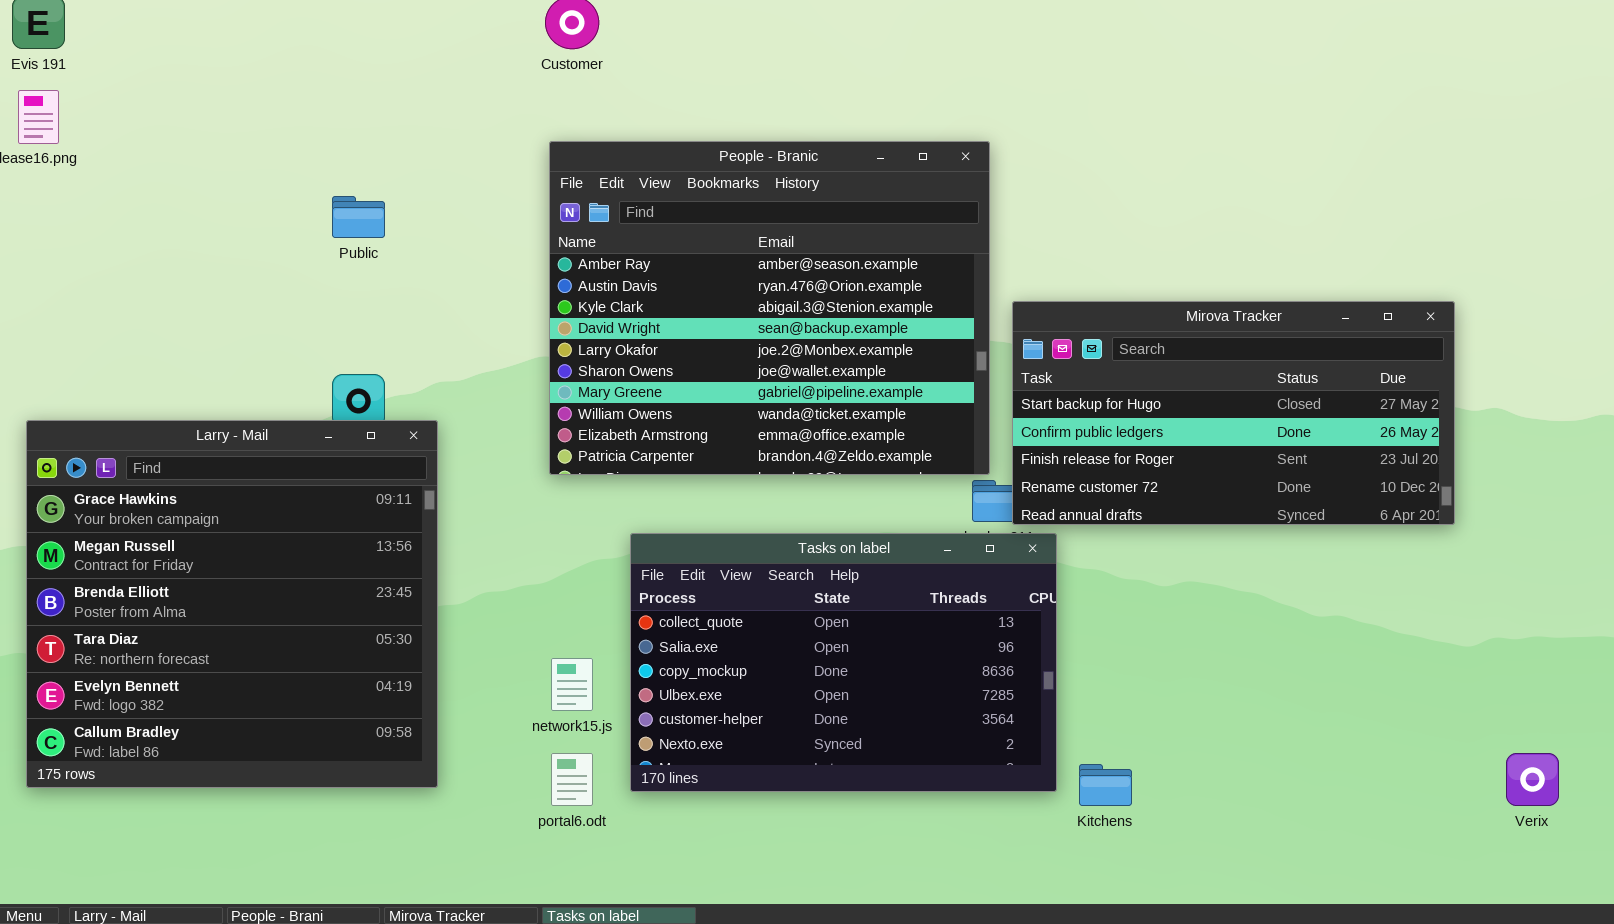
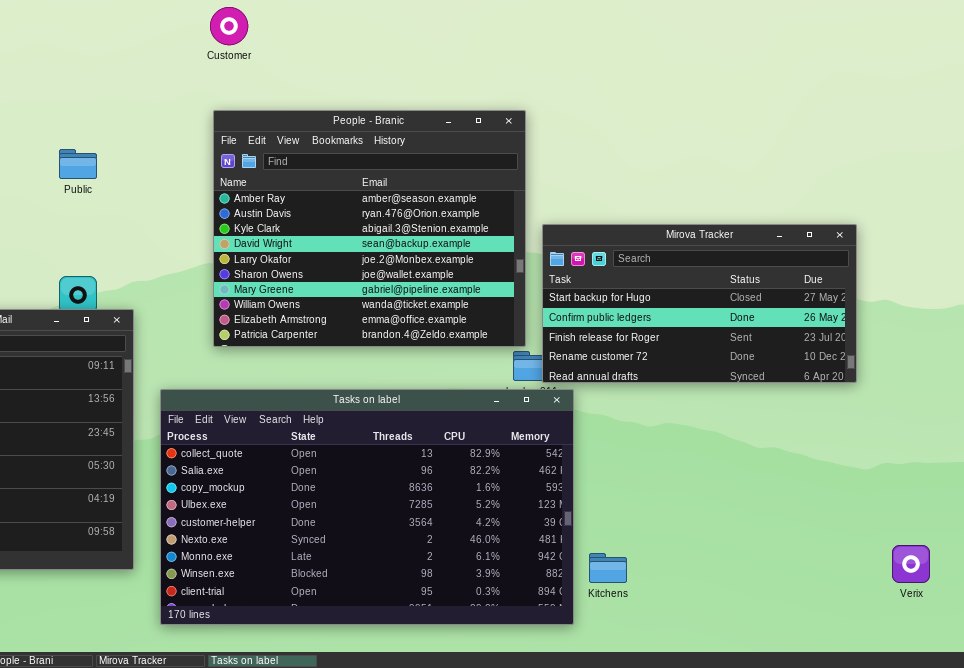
Tasks on label: [630,533,1057,792] -> [160,389,574,625], resized

